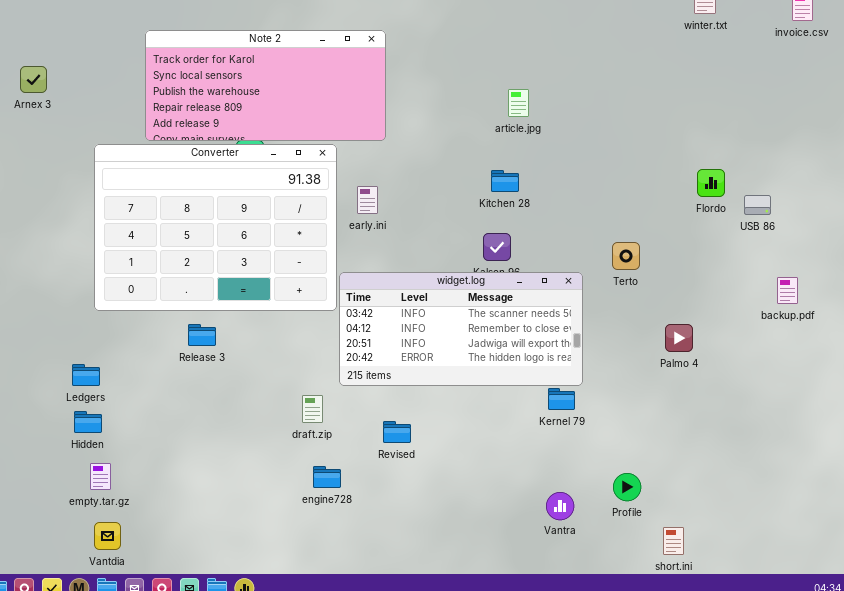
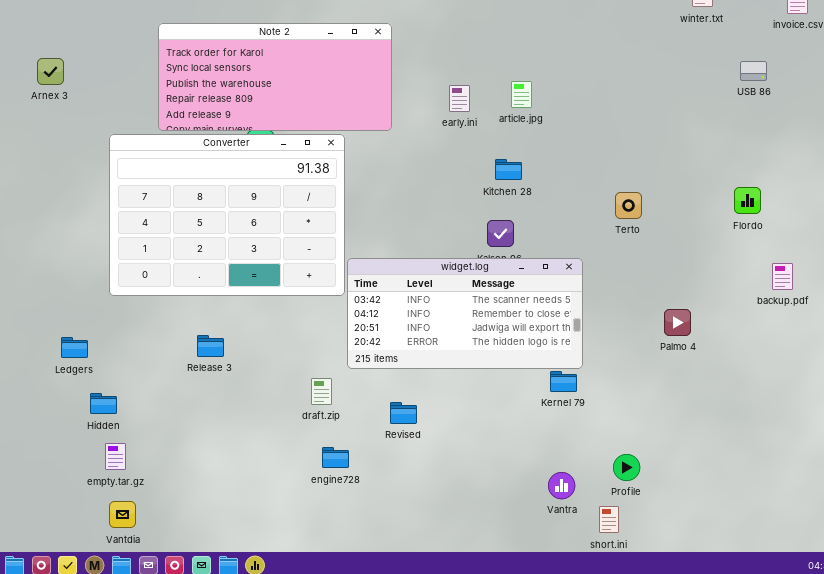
Flordo: [697,169,725,197] -> [734,187,761,214], moved
early.ini: [357,186,378,214] -> [449,85,470,112], moved
USB 86: [744,195,771,215] -> [740,61,767,81], moved
Terto: [612,242,640,270] -> [615,192,642,219], moved
Release 3: [188,324,216,346] -> [197,335,224,357], moved
Ledgers: [72,364,100,386] -> [61,337,88,358], moved
short.ini: [663,527,684,555] -> [599,506,619,533], moved

